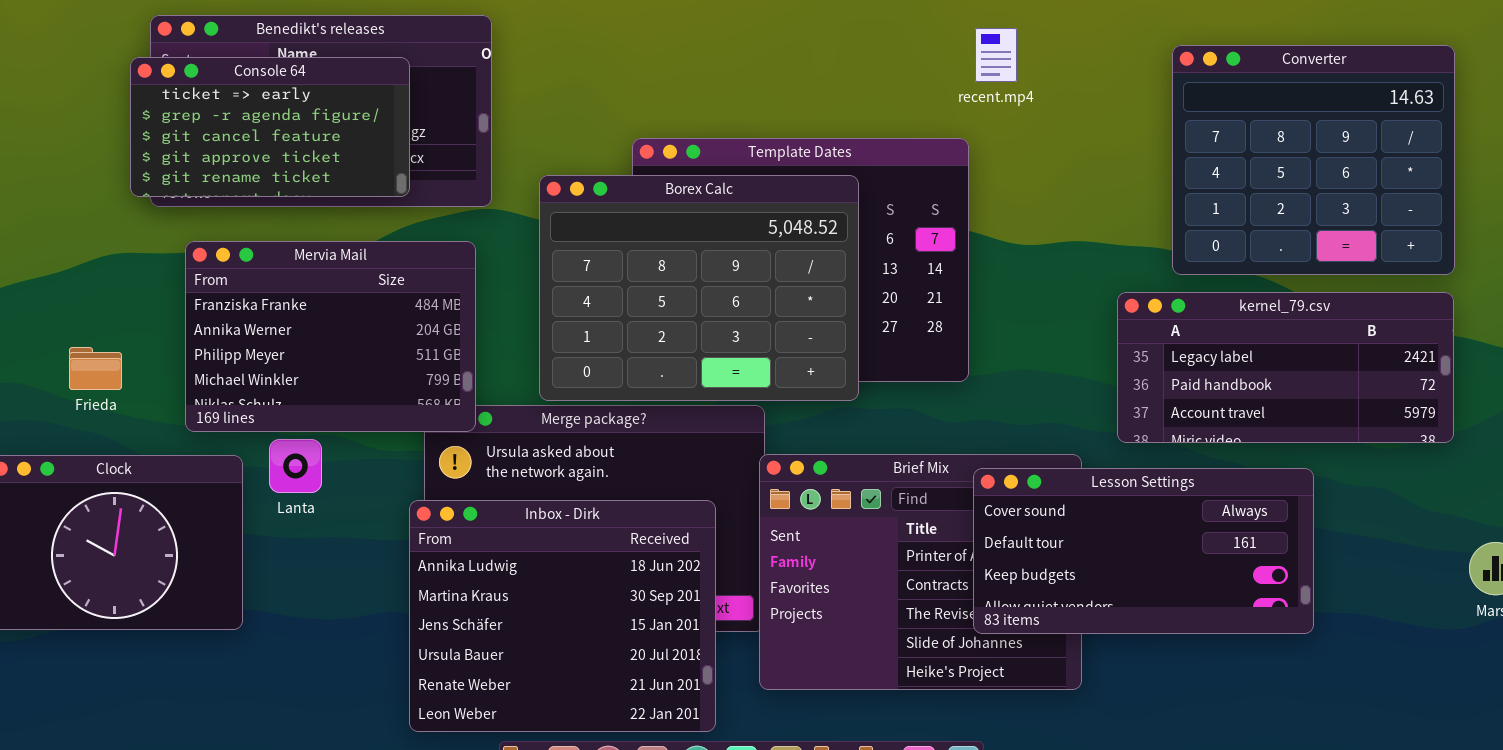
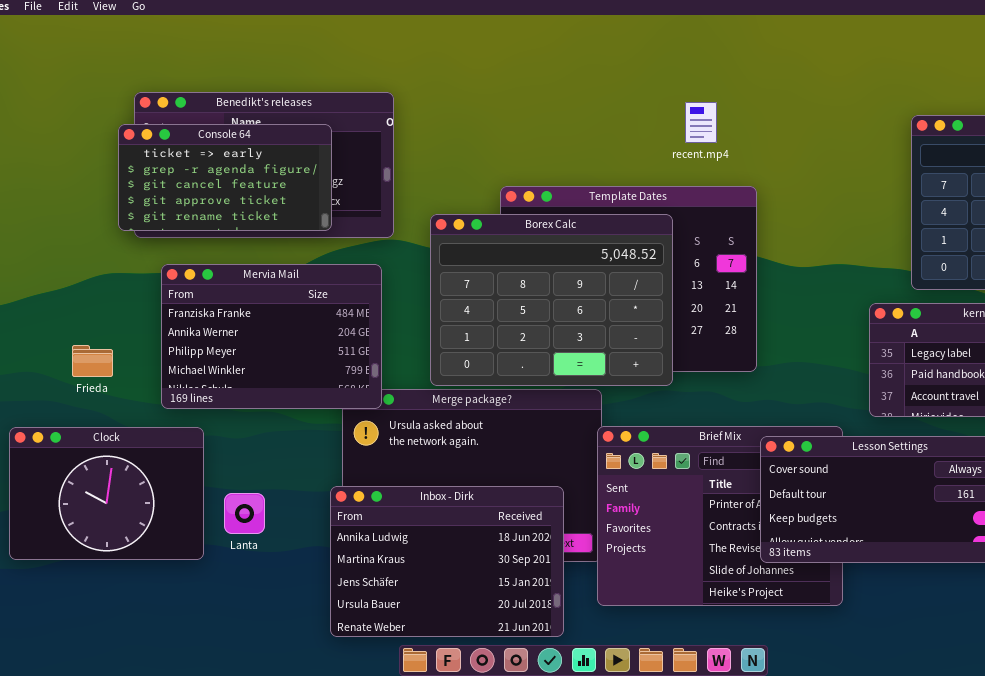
recent.mp4: [975,28,1017,82] -> [685,102,717,143], moved
Lanta: [269,439,322,493] -> [224,493,265,534], moved
Inbox - Dirk: [409,500,716,732] -> [330,486,564,637], resized

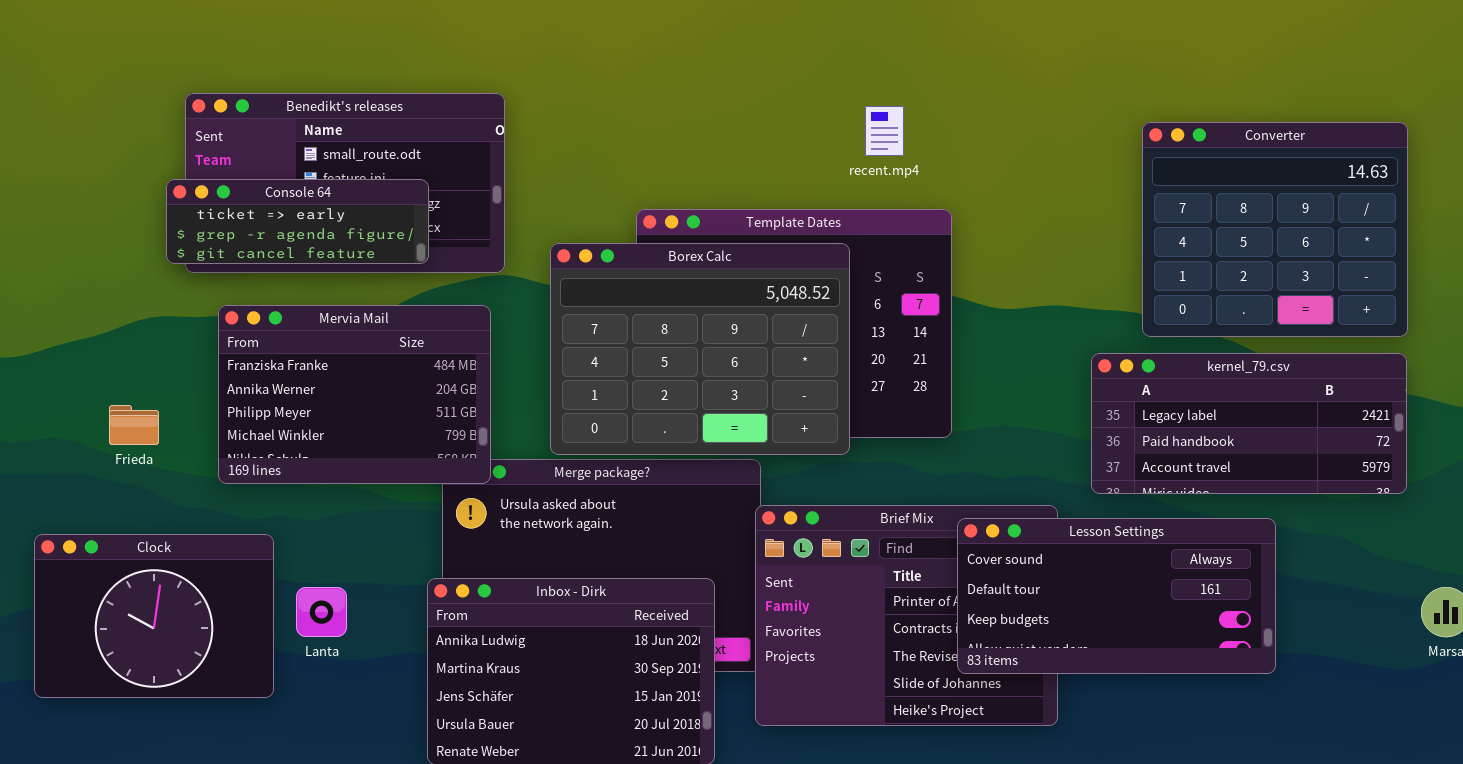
Console 64: [118,124,332,231] -> [166,179,429,264], resized
Clock: [9,427,204,560] -> [34,534,274,698], moved

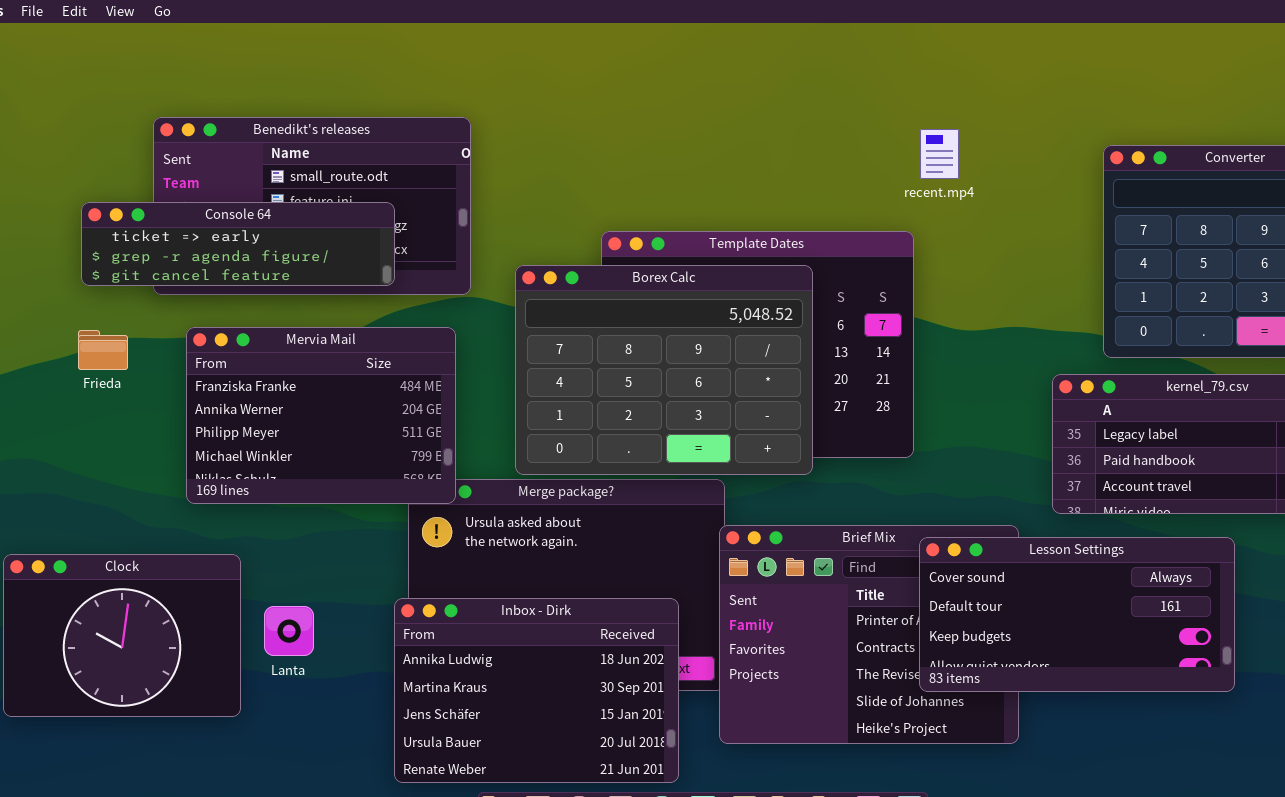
recent.mp4: [865,106,904,156] -> [920,129,959,179], moved
Console 64: [166,179,429,264] -> [81,202,395,286], resized
Frieda: [109,405,159,445] -> [78,330,128,370], moved

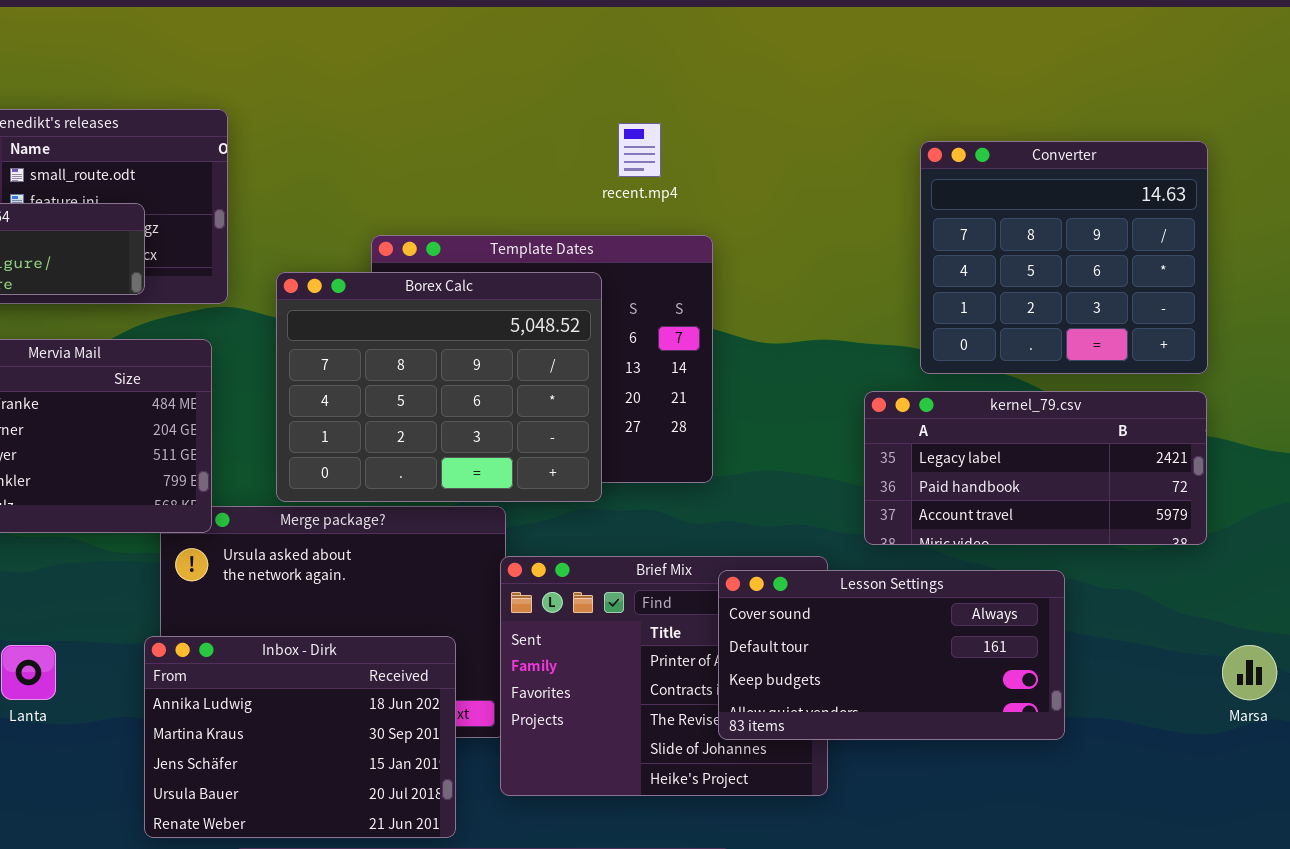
recent.mp4: [920,129,959,179] -> [618,123,661,177], moved

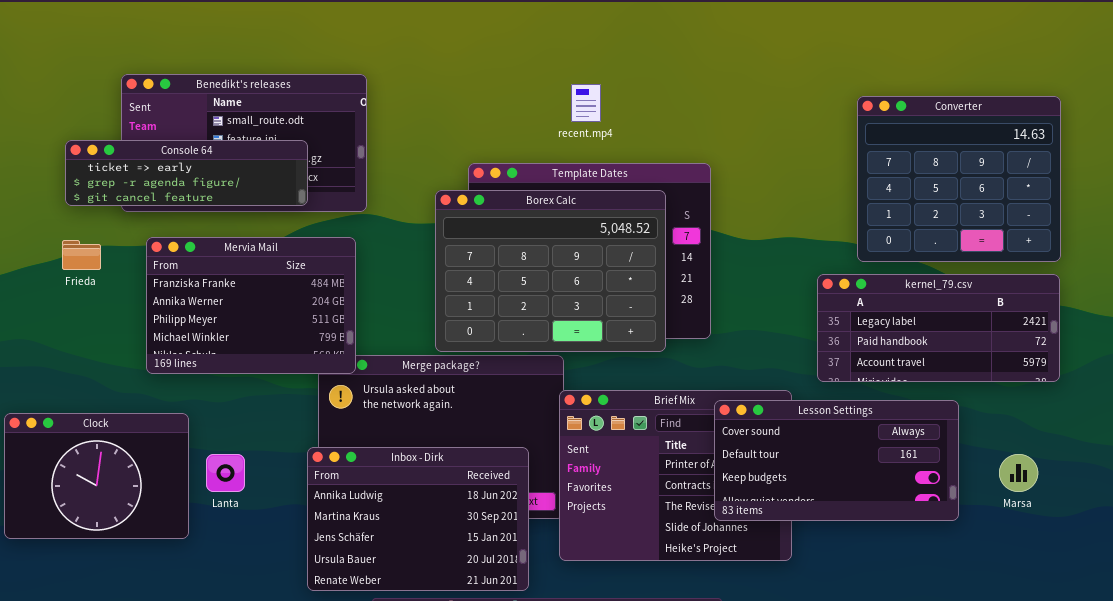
recent.mp4: [618,123,661,177] -> [571,84,601,122], moved
Borex Calc: [276,272,602,502] -> [435,190,666,352], moved
Marsa: [1222,645,1277,700] -> [999,454,1038,492], moved

